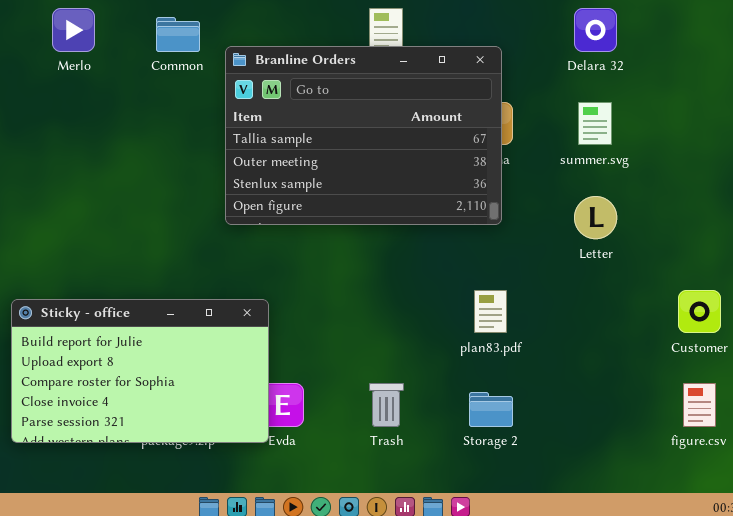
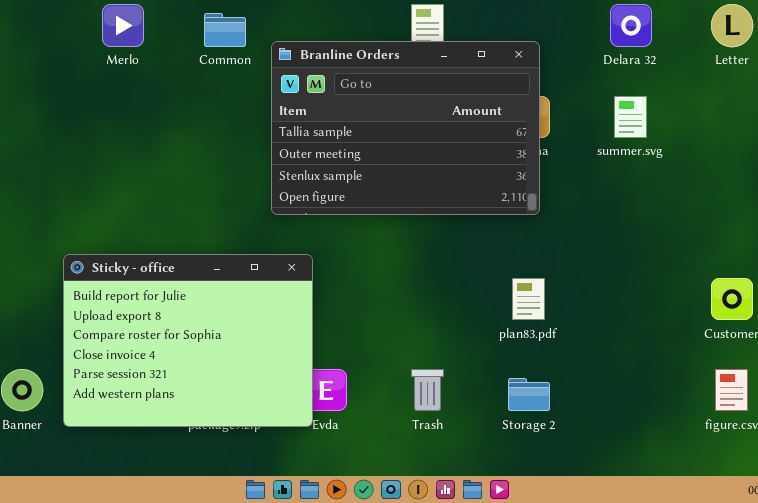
Letter: [574,196,617,239] -> [711,4,753,47], moved
Sticky - office: [11,299,269,443] -> [63,254,313,427], resized

